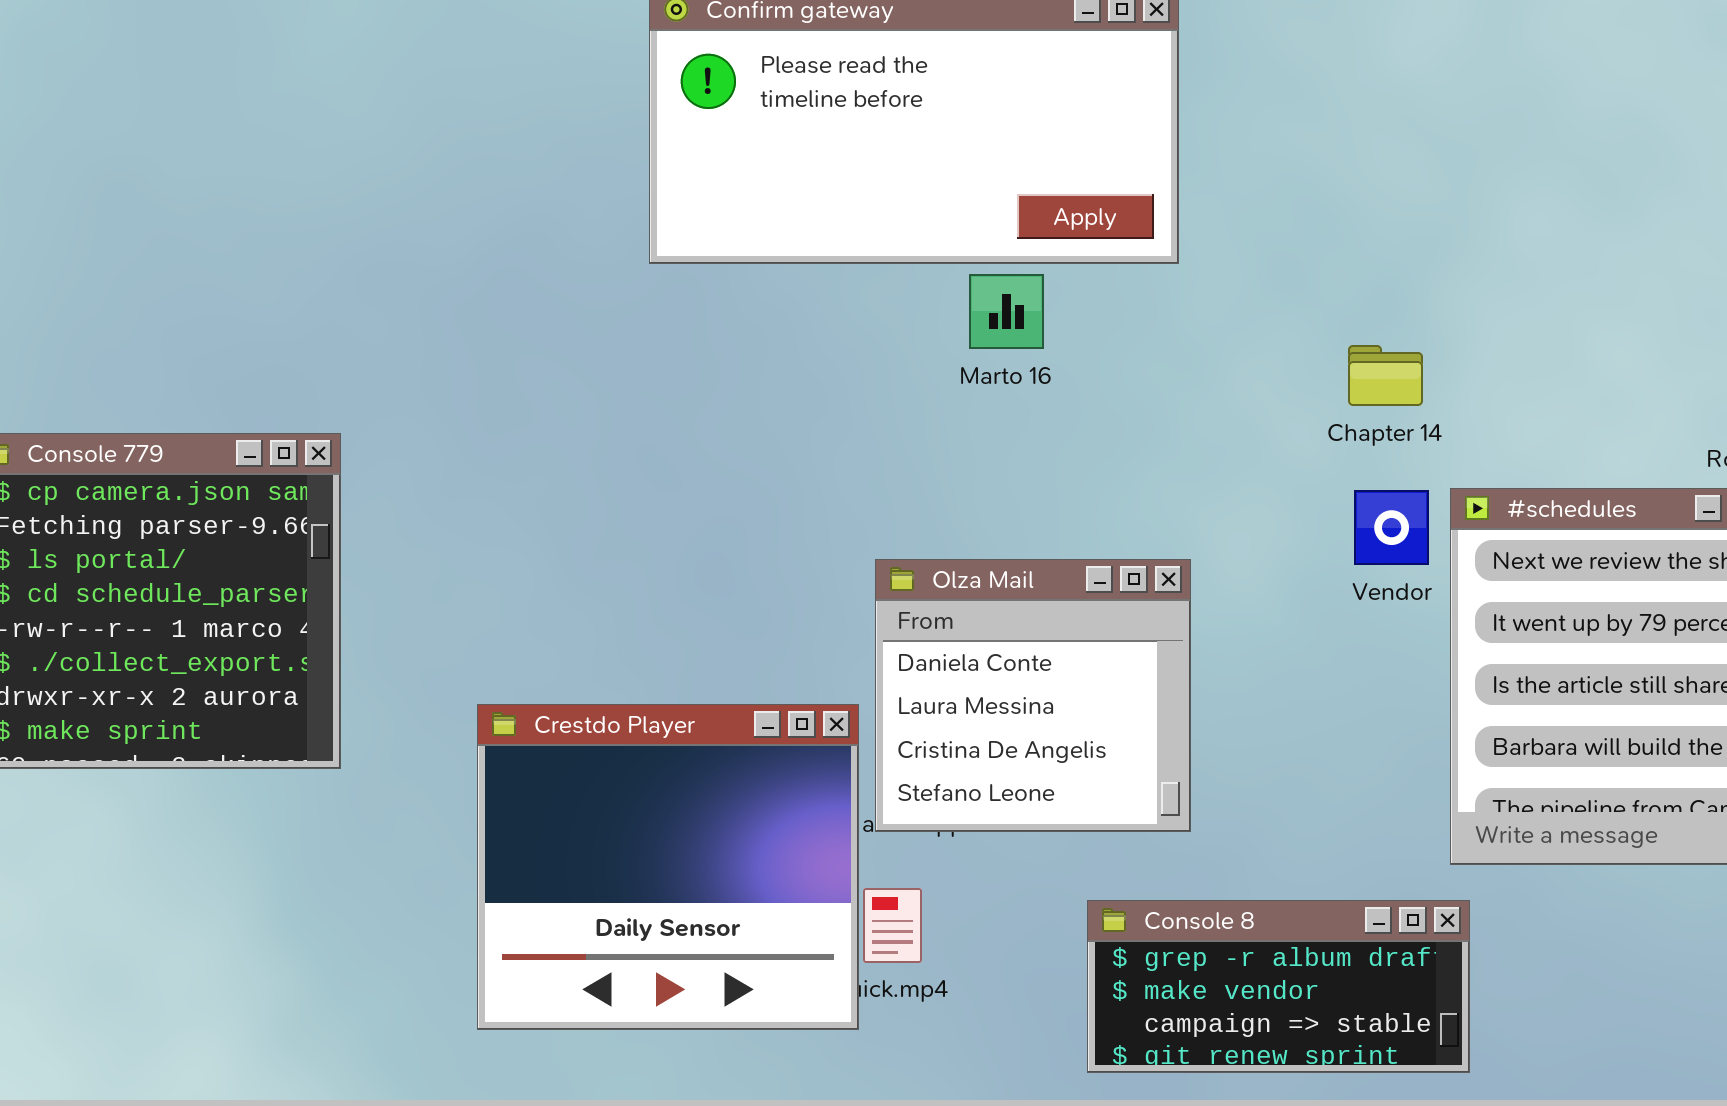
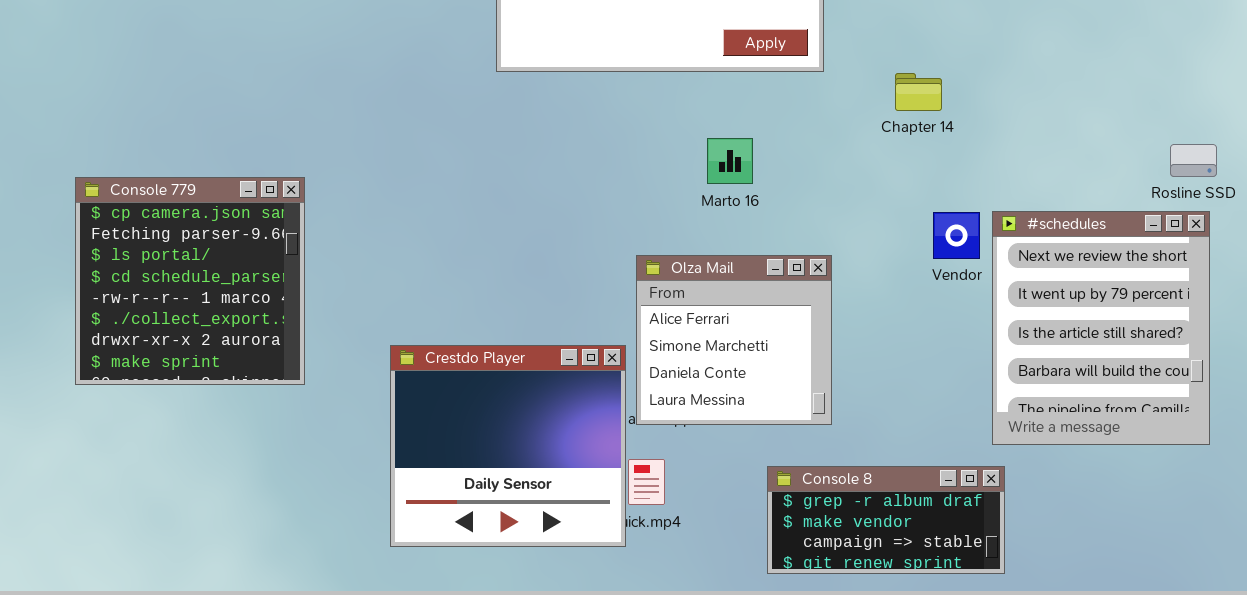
Marto 16: [969,274,1044,349] -> [707,138,753,184], moved
Chapter 14: [1348,345,1423,406] -> [895,73,942,111], moved
Olza Mail: [875,559,1191,832] -> [636,255,832,425], scrolled up 2 rows

